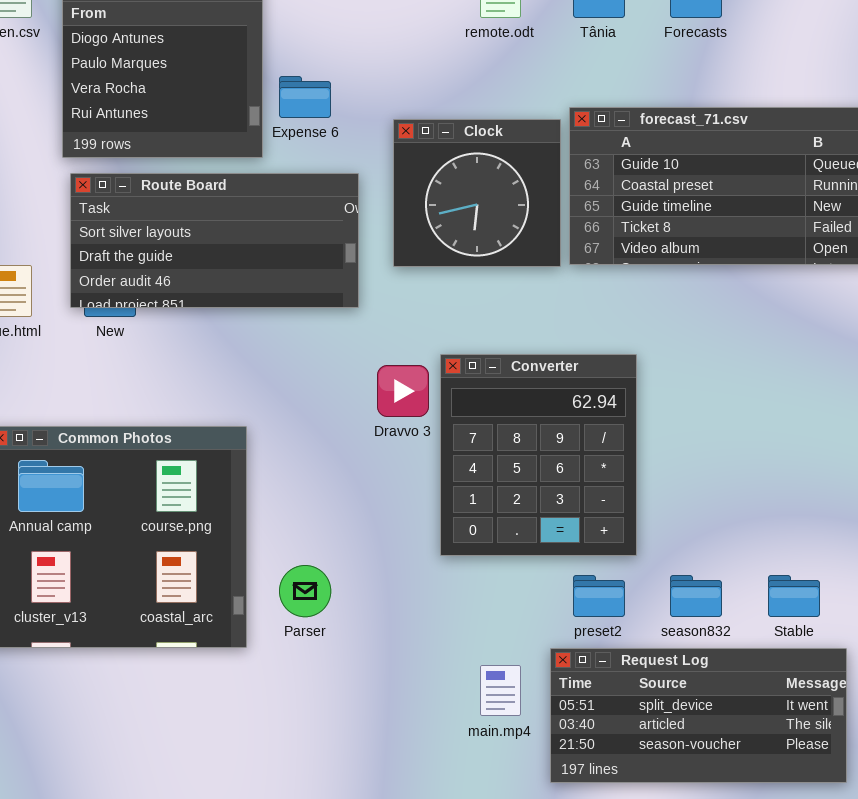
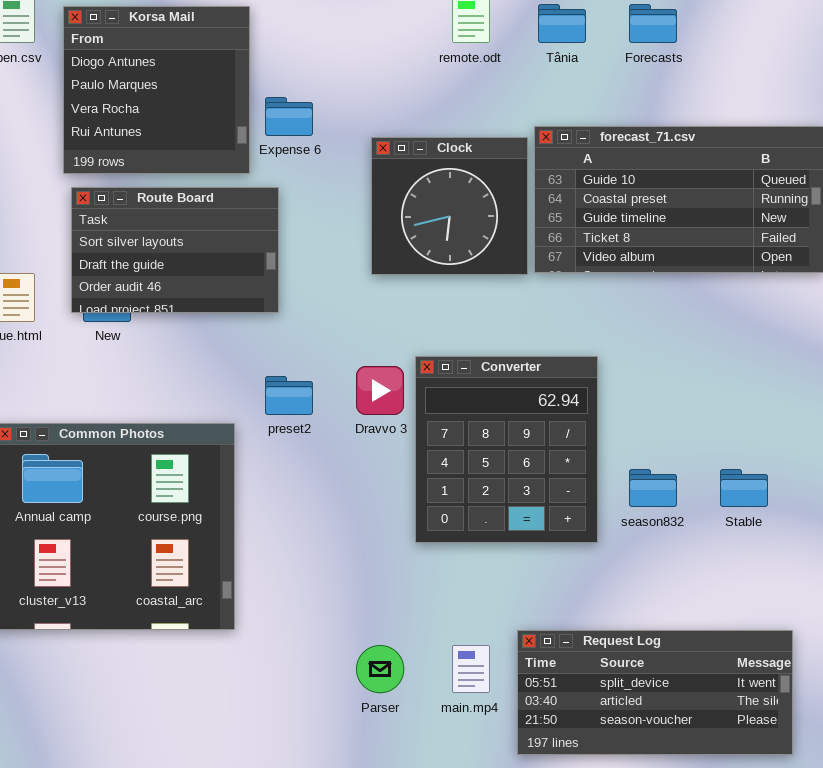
Route Board: [70,173,359,308] -> [71,187,279,313], resized
Parser: [279,565,331,617] -> [356,645,404,693], moved
preset2: [573,575,625,617] -> [265,376,313,415], moved
season832: [670,575,722,617] -> [629,469,677,507], moved
Stable: [768,575,820,617] -> [720,469,768,507], moved

